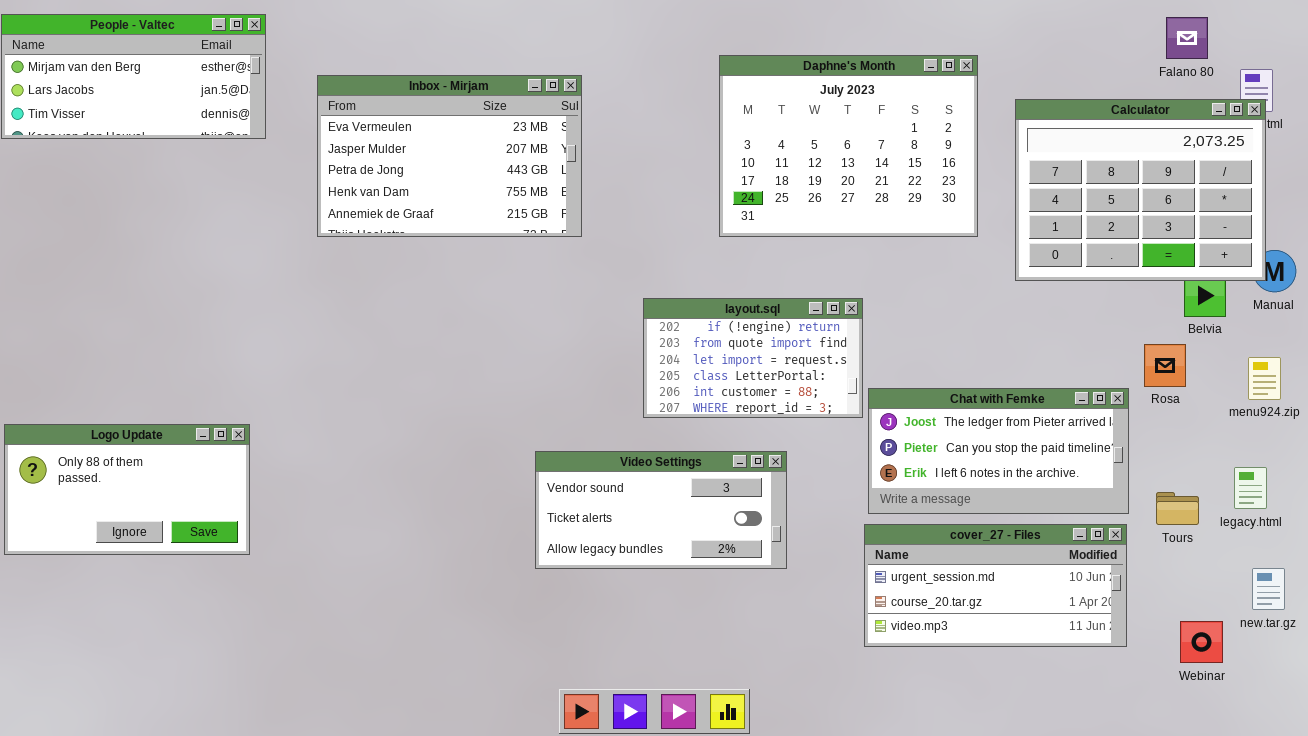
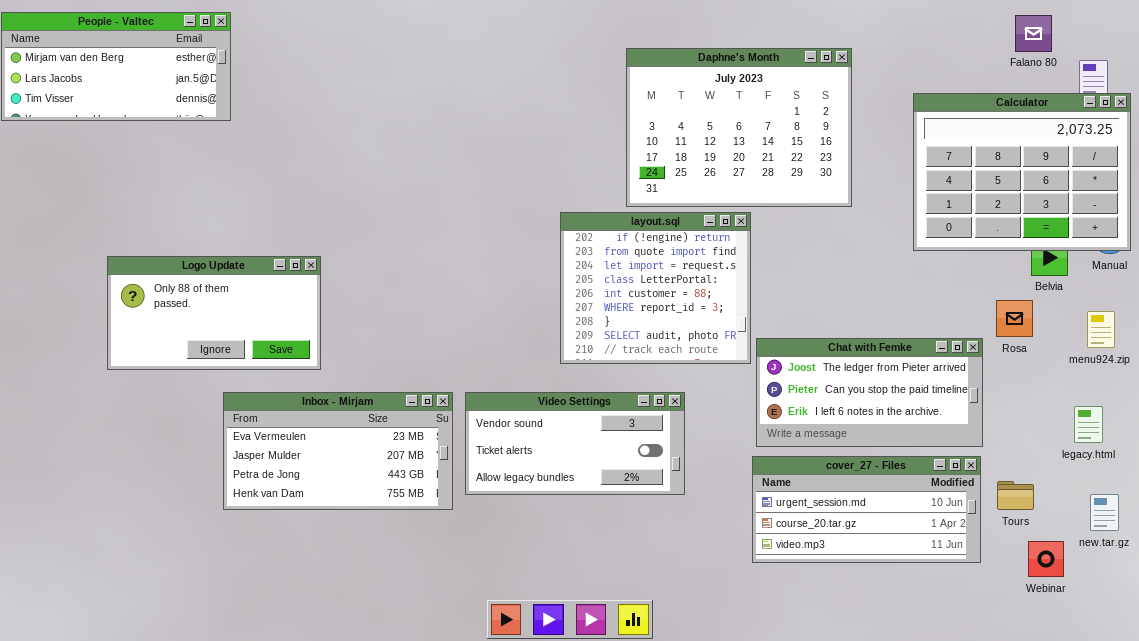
Inbox - Mirjam: [317,75,582,237] -> [223,392,453,510], moved, resized
Calculator: [1015,99,1266,281] -> [913,93,1131,251], moved
layout.sql: [643,298,863,418] -> [560,212,751,364], resized
Logo Update: [4,424,250,555] -> [107,256,321,370], moved
Tours: [1156,492,1199,525] -> [997,481,1034,510], moved

